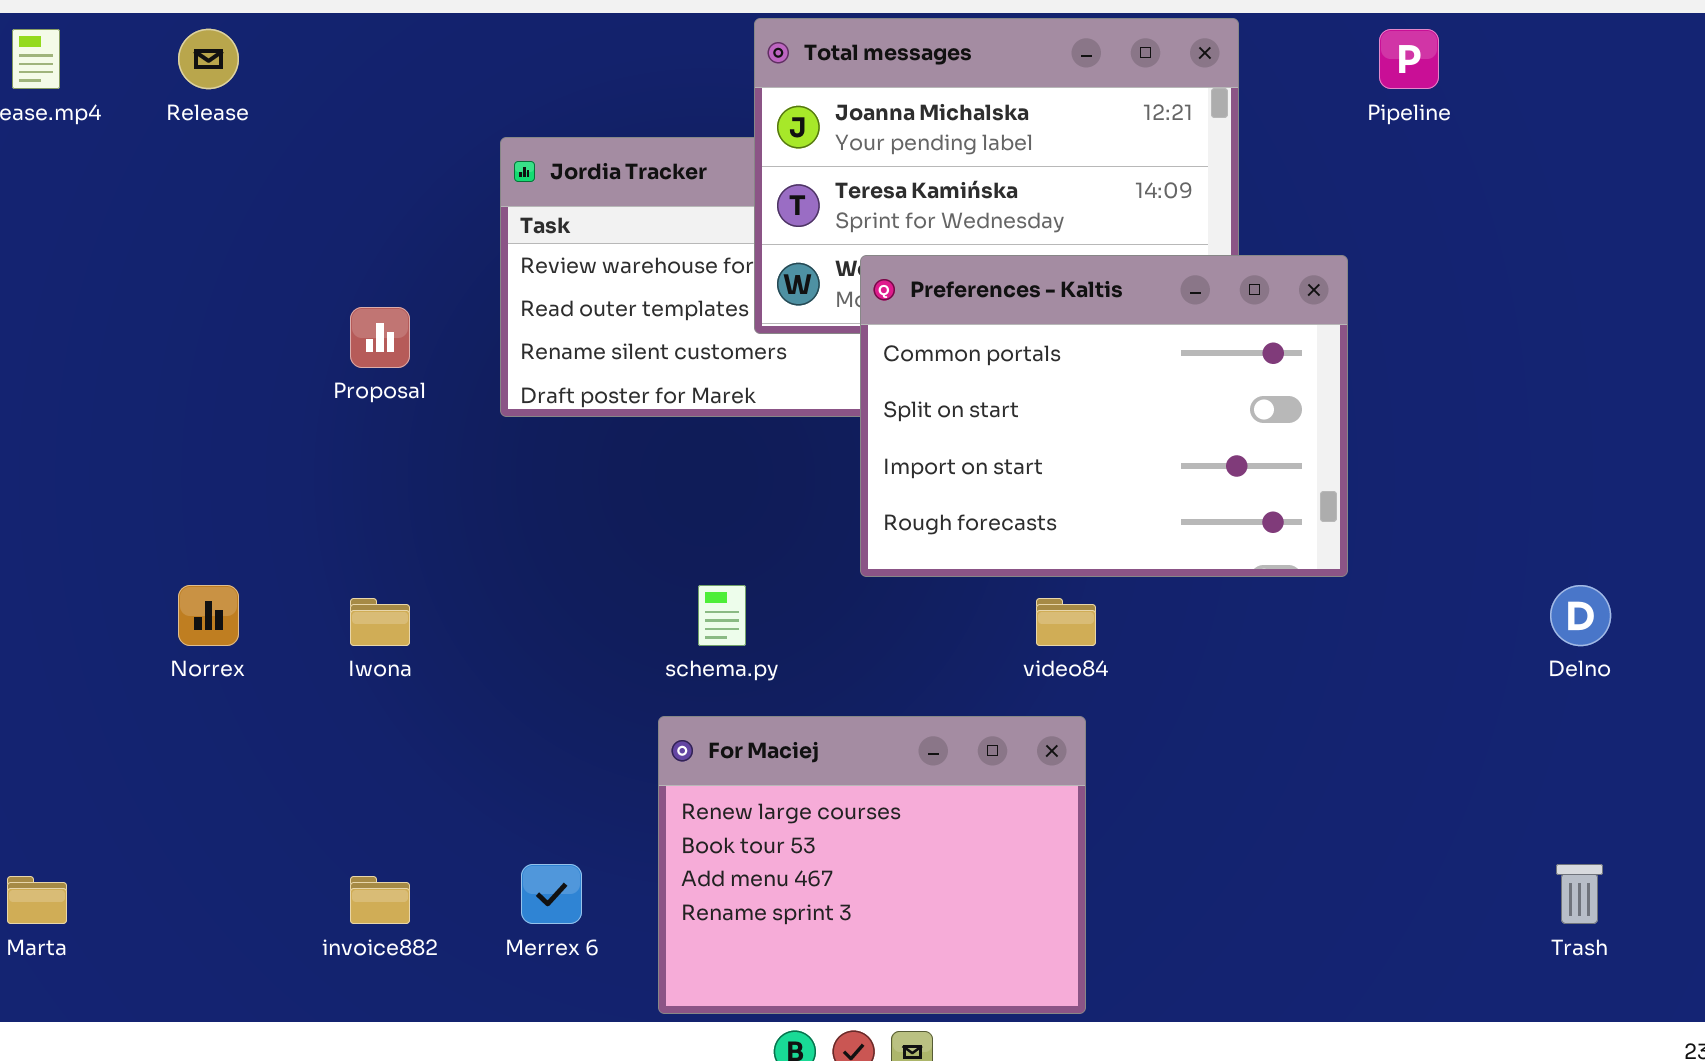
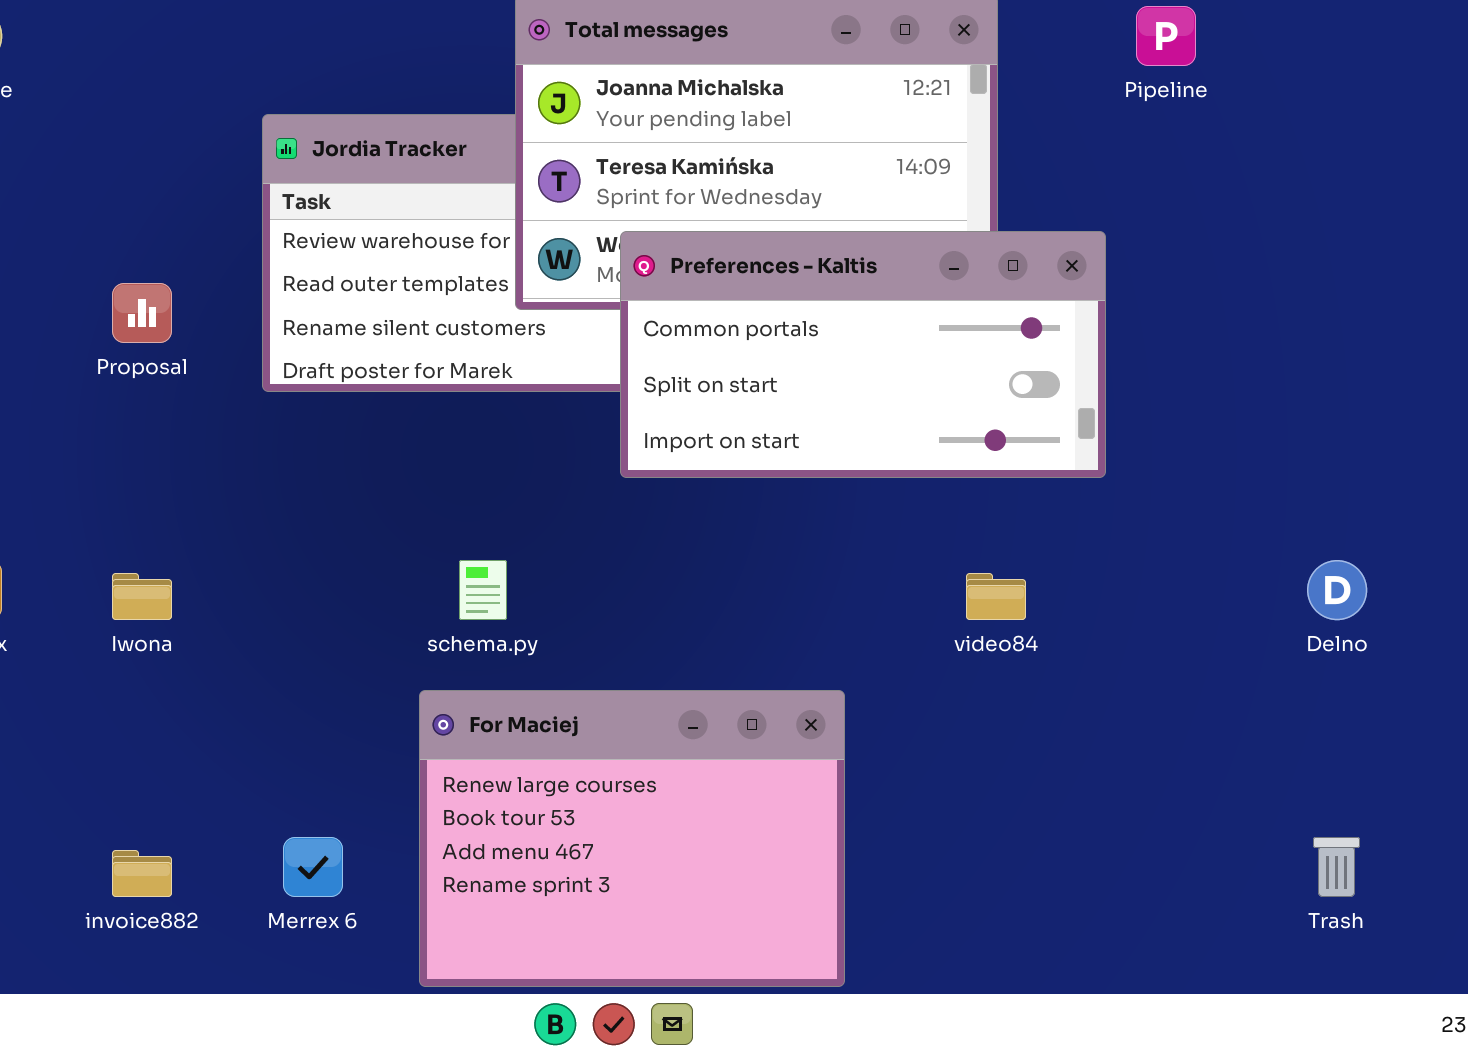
Preferences - Kaltis: [860,255,1348,577] -> [620,231,1106,478], resized
video84: [1036,598,1096,646] -> [966,573,1026,620], moved

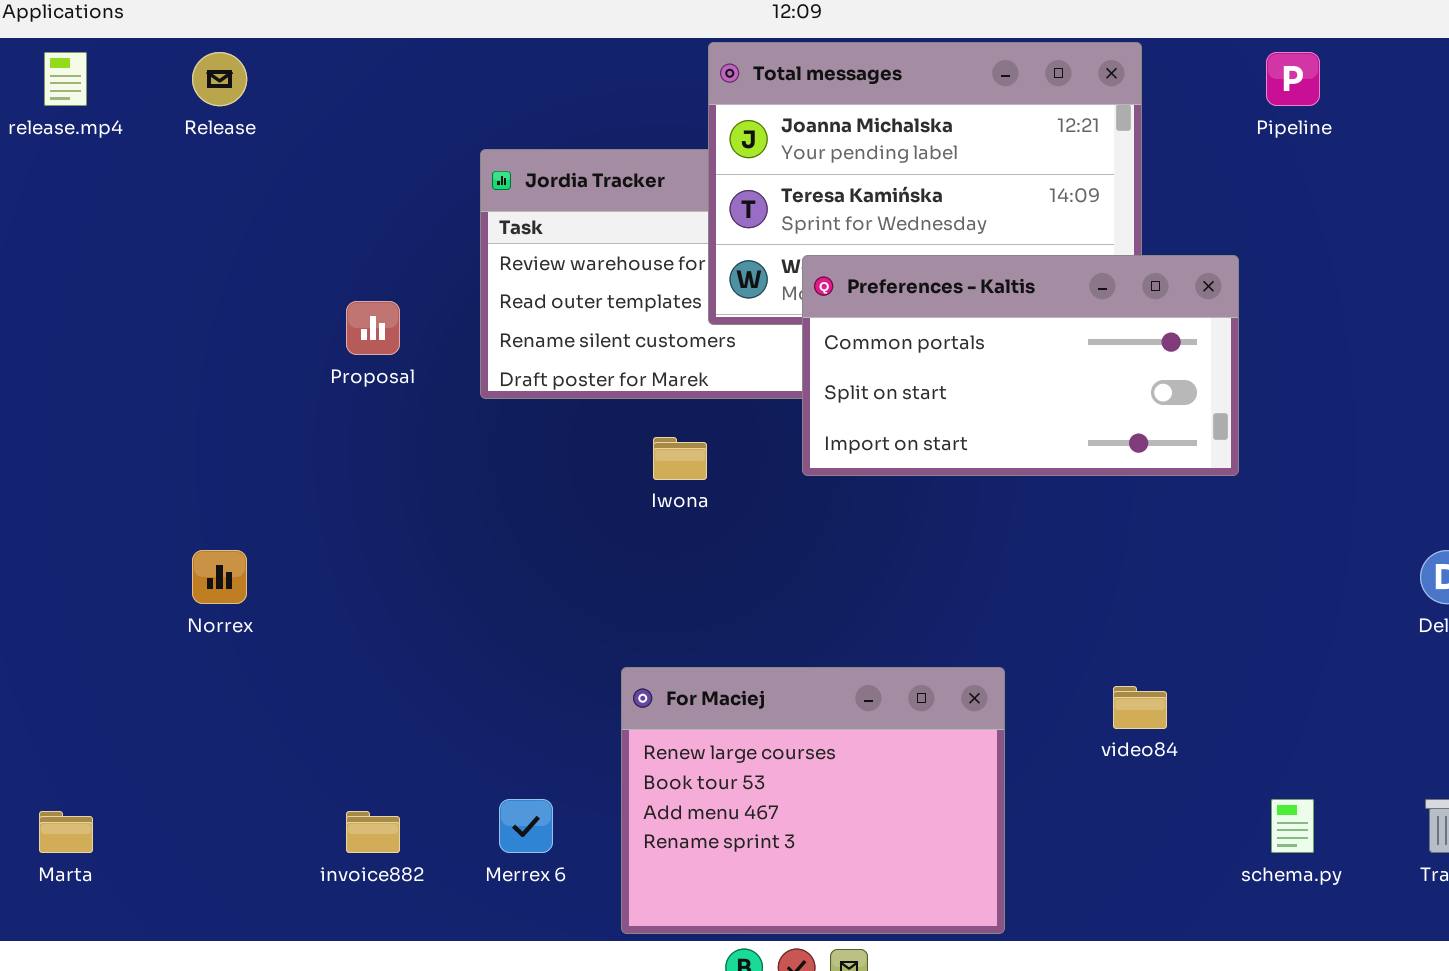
schema.py: [459,560,507,620] -> [1271,799,1314,853], moved
Iwona: [112,573,172,620] -> [653,437,707,480], moved
video84: [966,573,1026,620] -> [1113,686,1167,729], moved

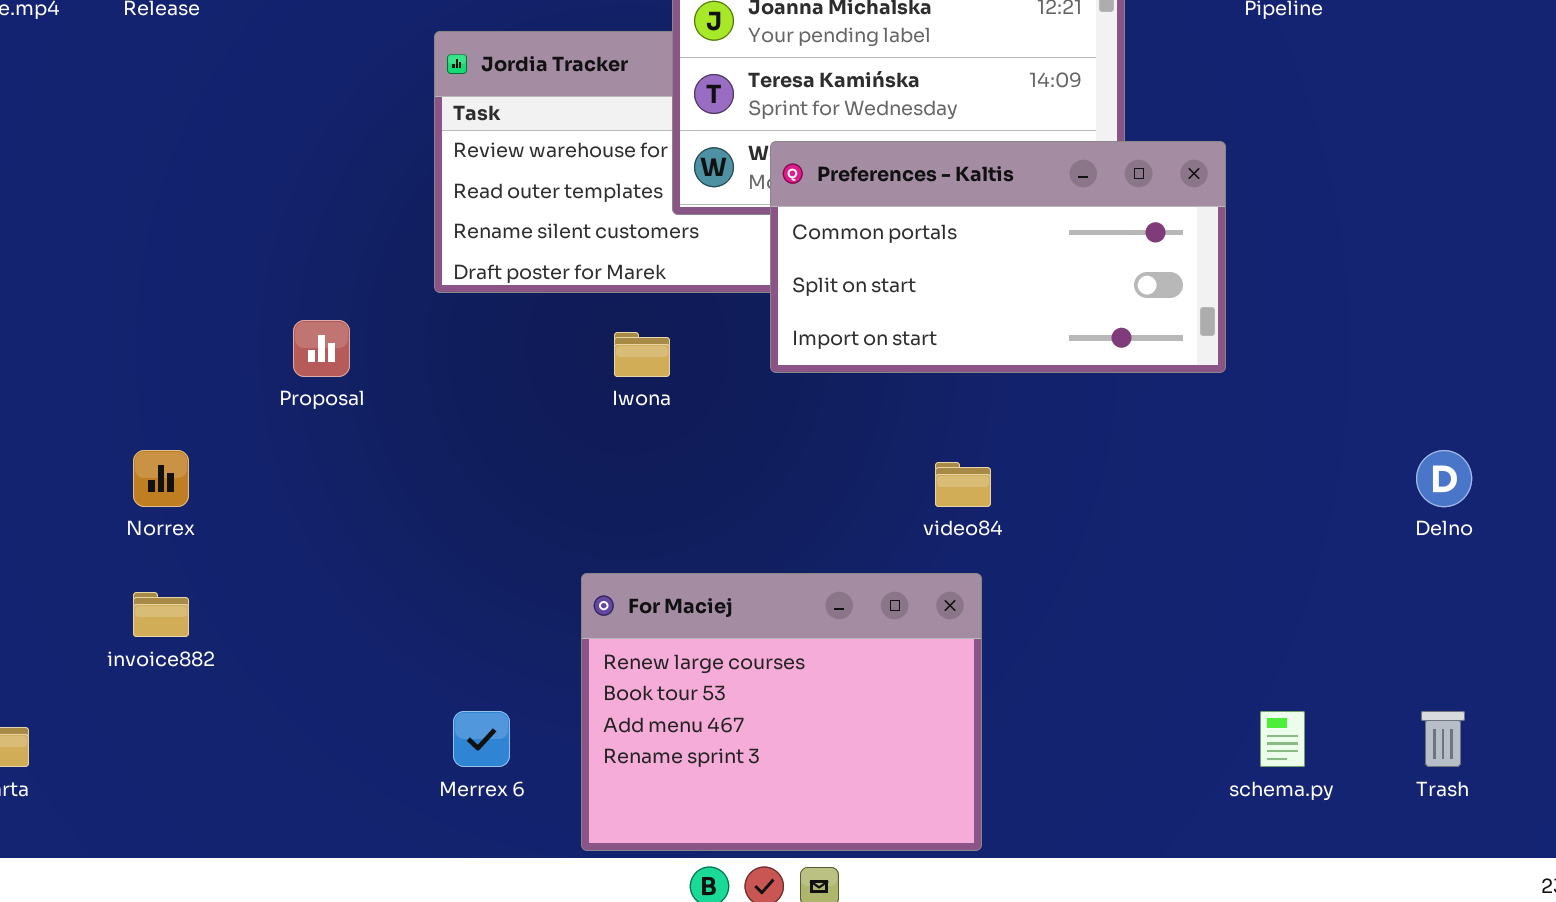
Proposal: [346,301,400,355] -> [293,320,350,377], moved
video84: [1113,686,1167,729] -> [935,462,991,507], moved
invoice882: [346,811,400,853] -> [133,592,189,637], moved

